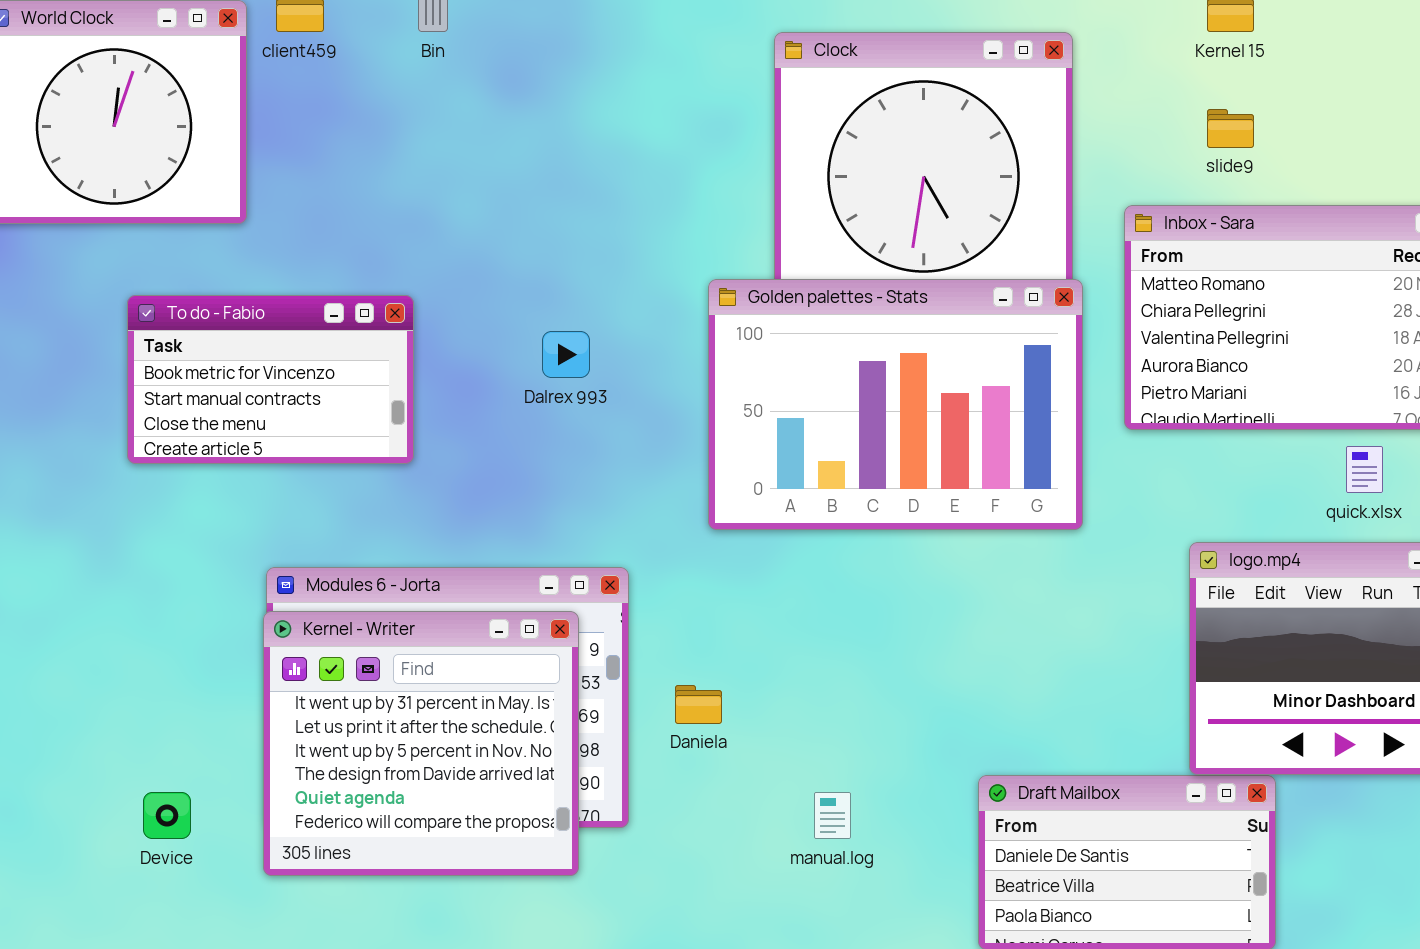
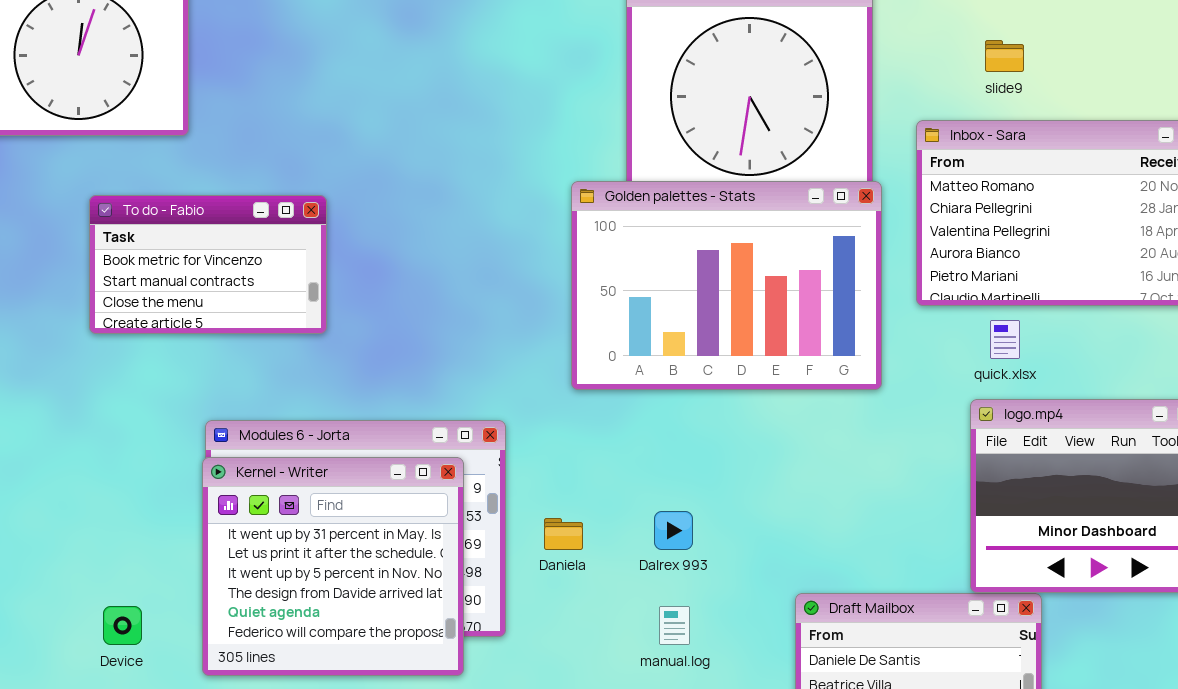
Dalrex 993: [542,331,590,378] -> [654,511,693,550], moved
quick.xlsx: [1346,446,1383,493] -> [990,320,1020,359], moved

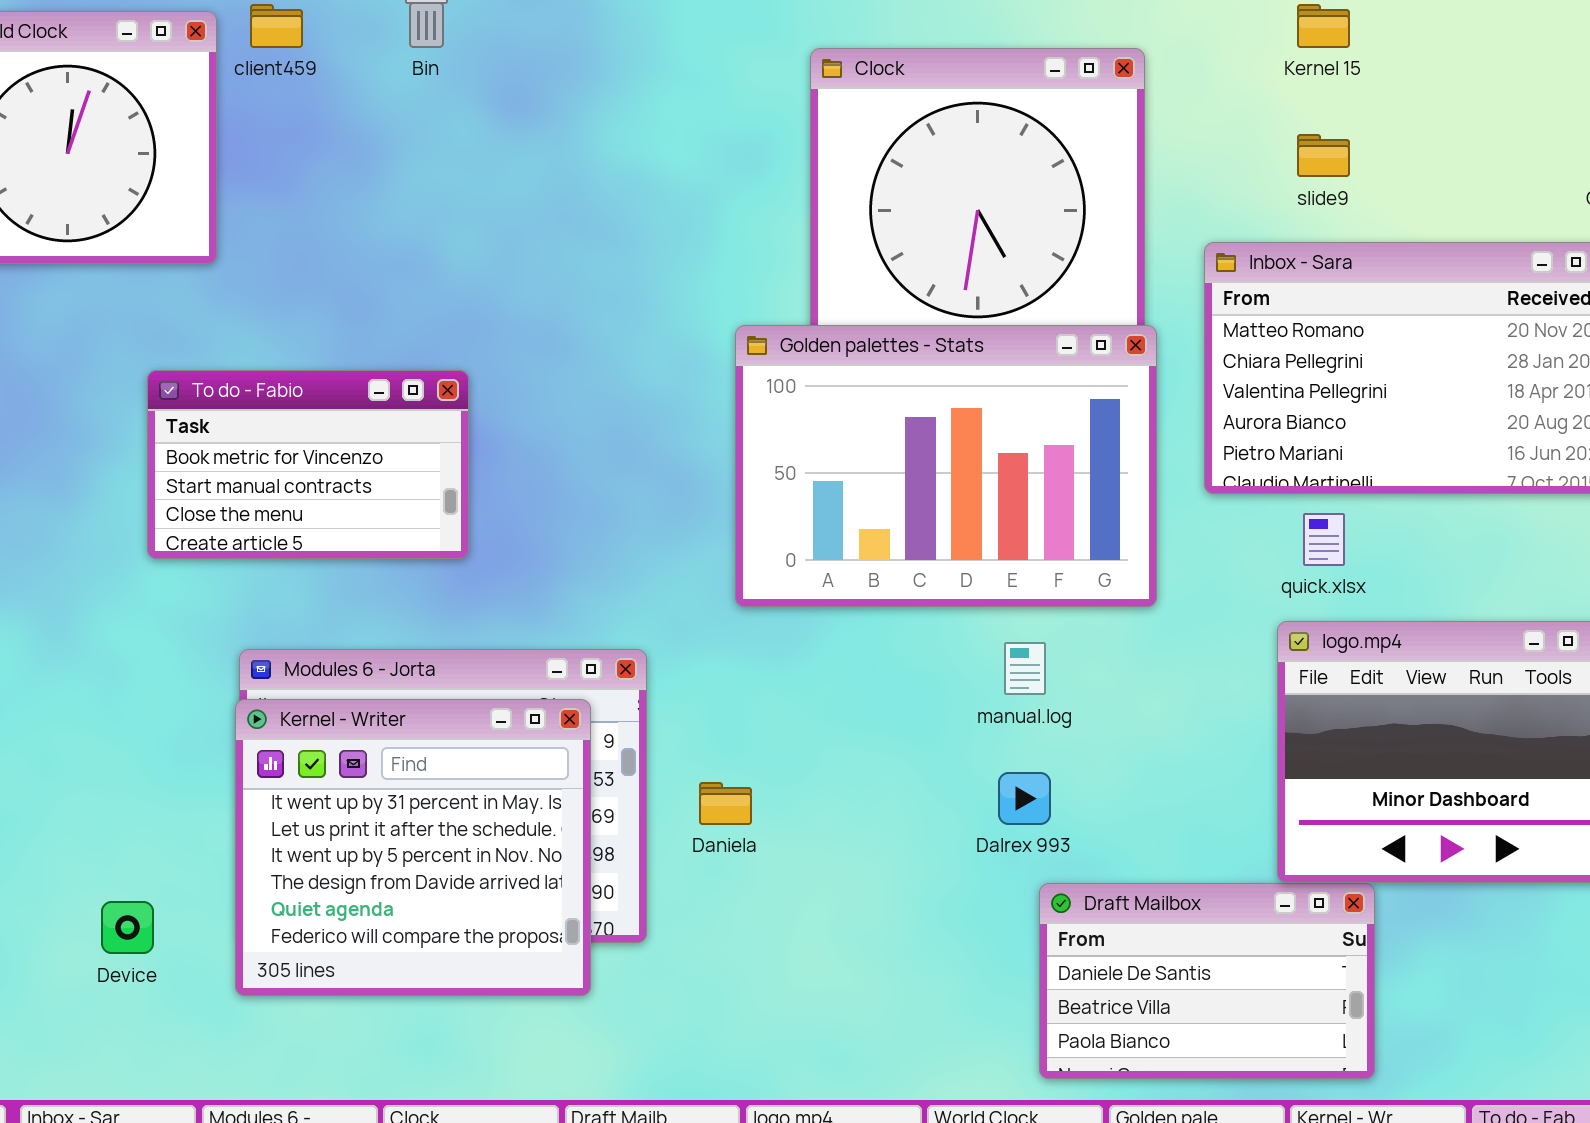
To do - Fabio: [89,195,327,334] -> [147,370,469,559], moved
Dalrex 993: [654,511,693,550] -> [998,772,1051,825], moved
manual.log: [659,606,690,645] -> [1004,642,1046,695], moved

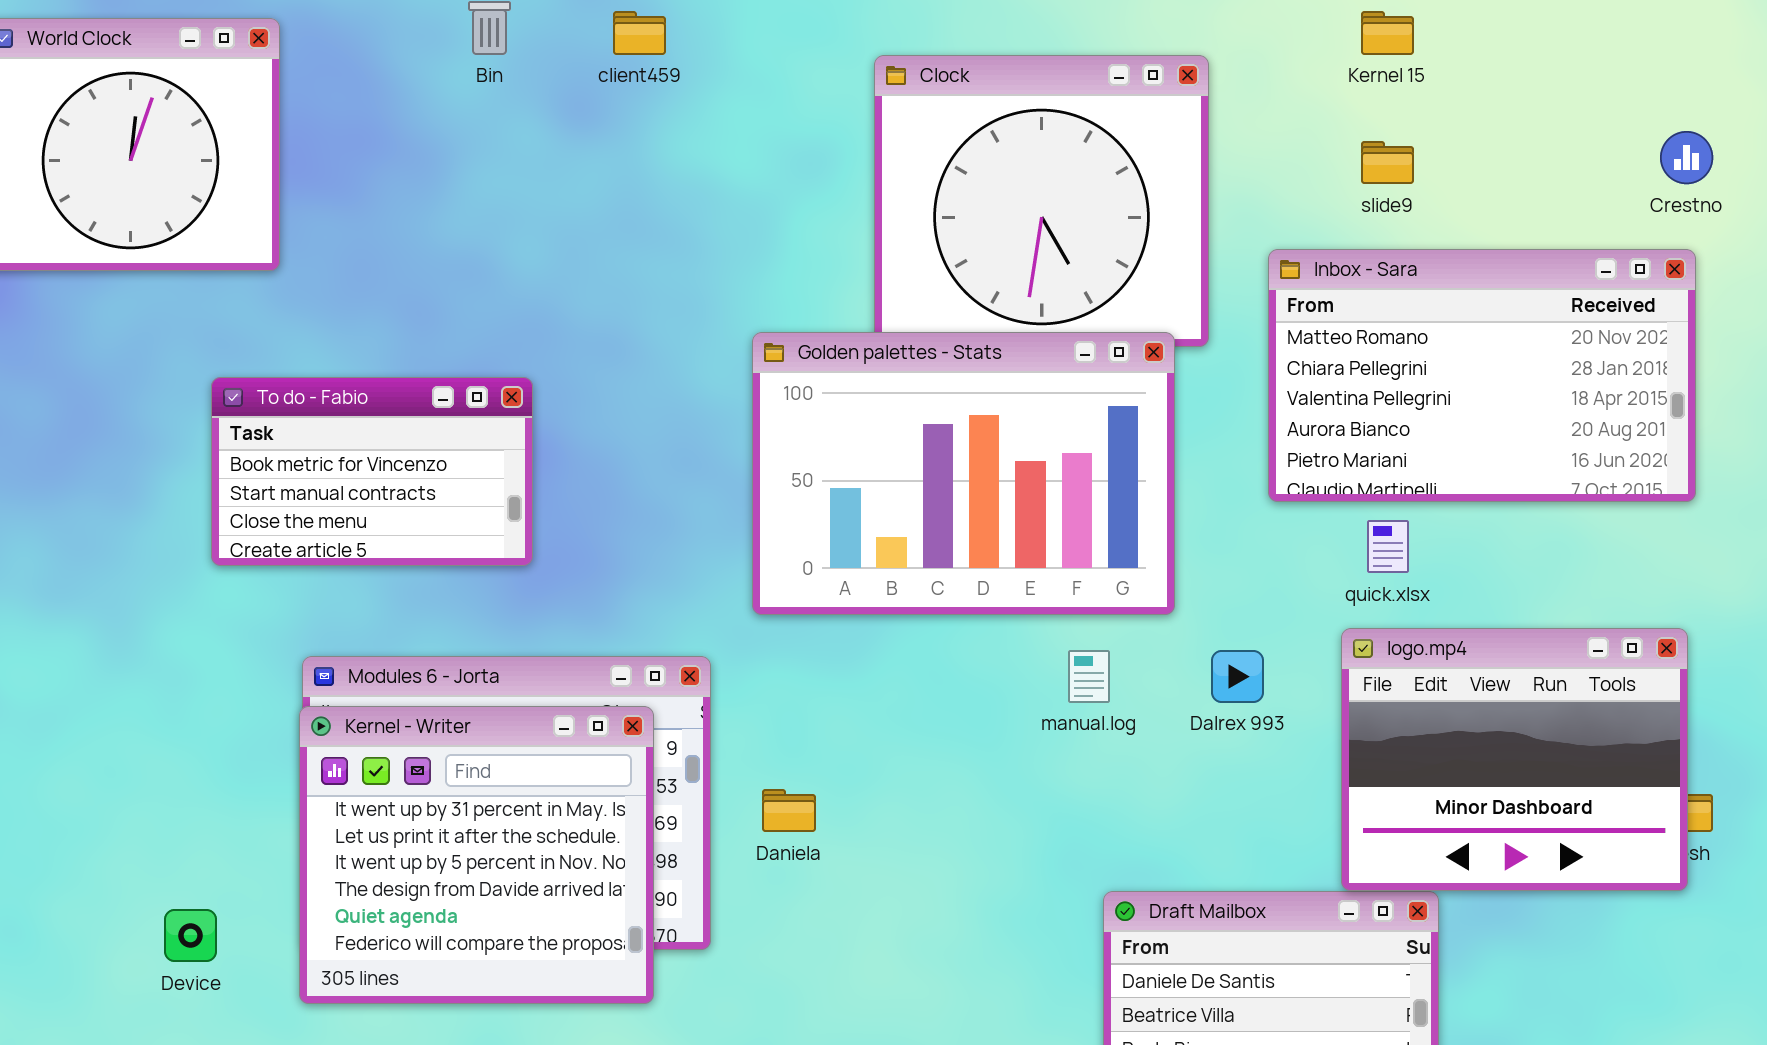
client459: [250,4,303,48] -> [613,11,666,55], moved
Golden palettes - Stats: [735,325,1157,607] -> [752,332,1175,615], moved
Dalrex 993: [998,772,1051,825] -> [1211,650,1264,703], moved

